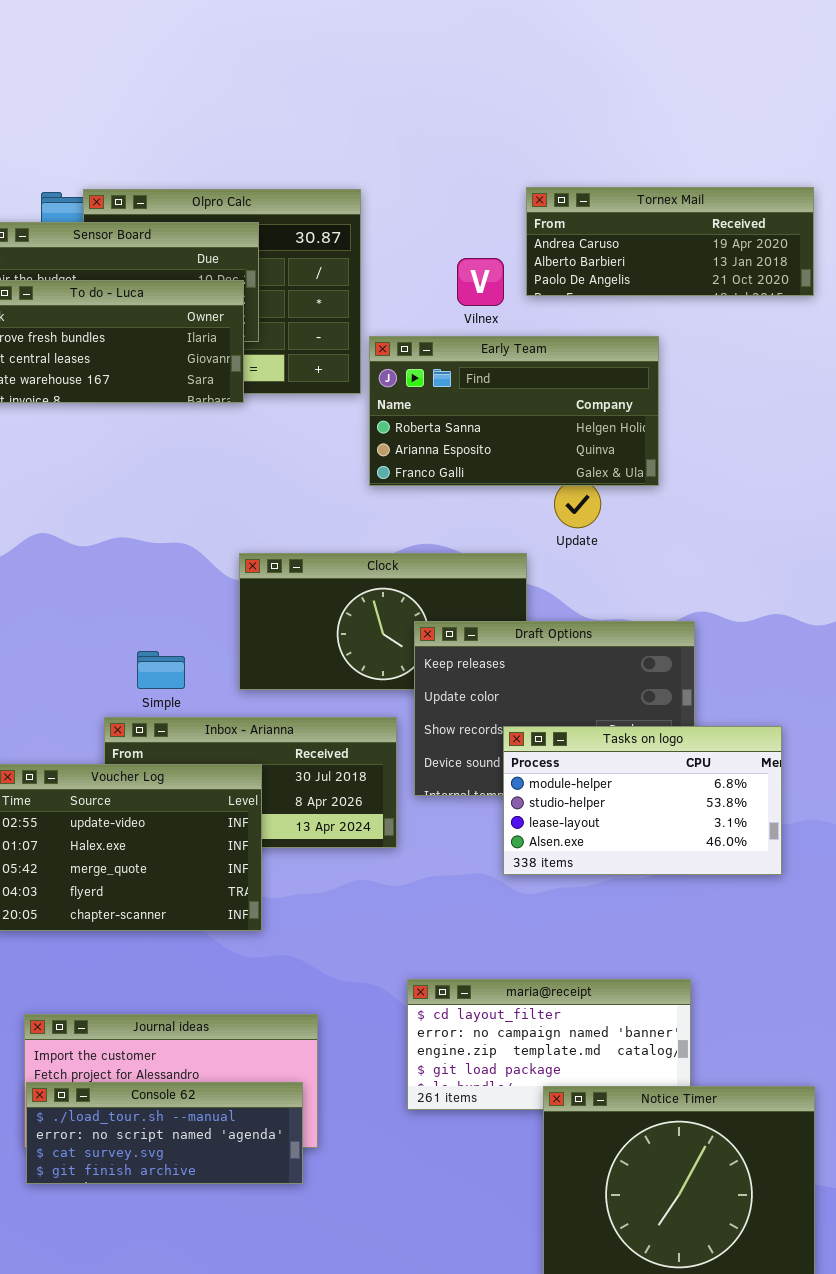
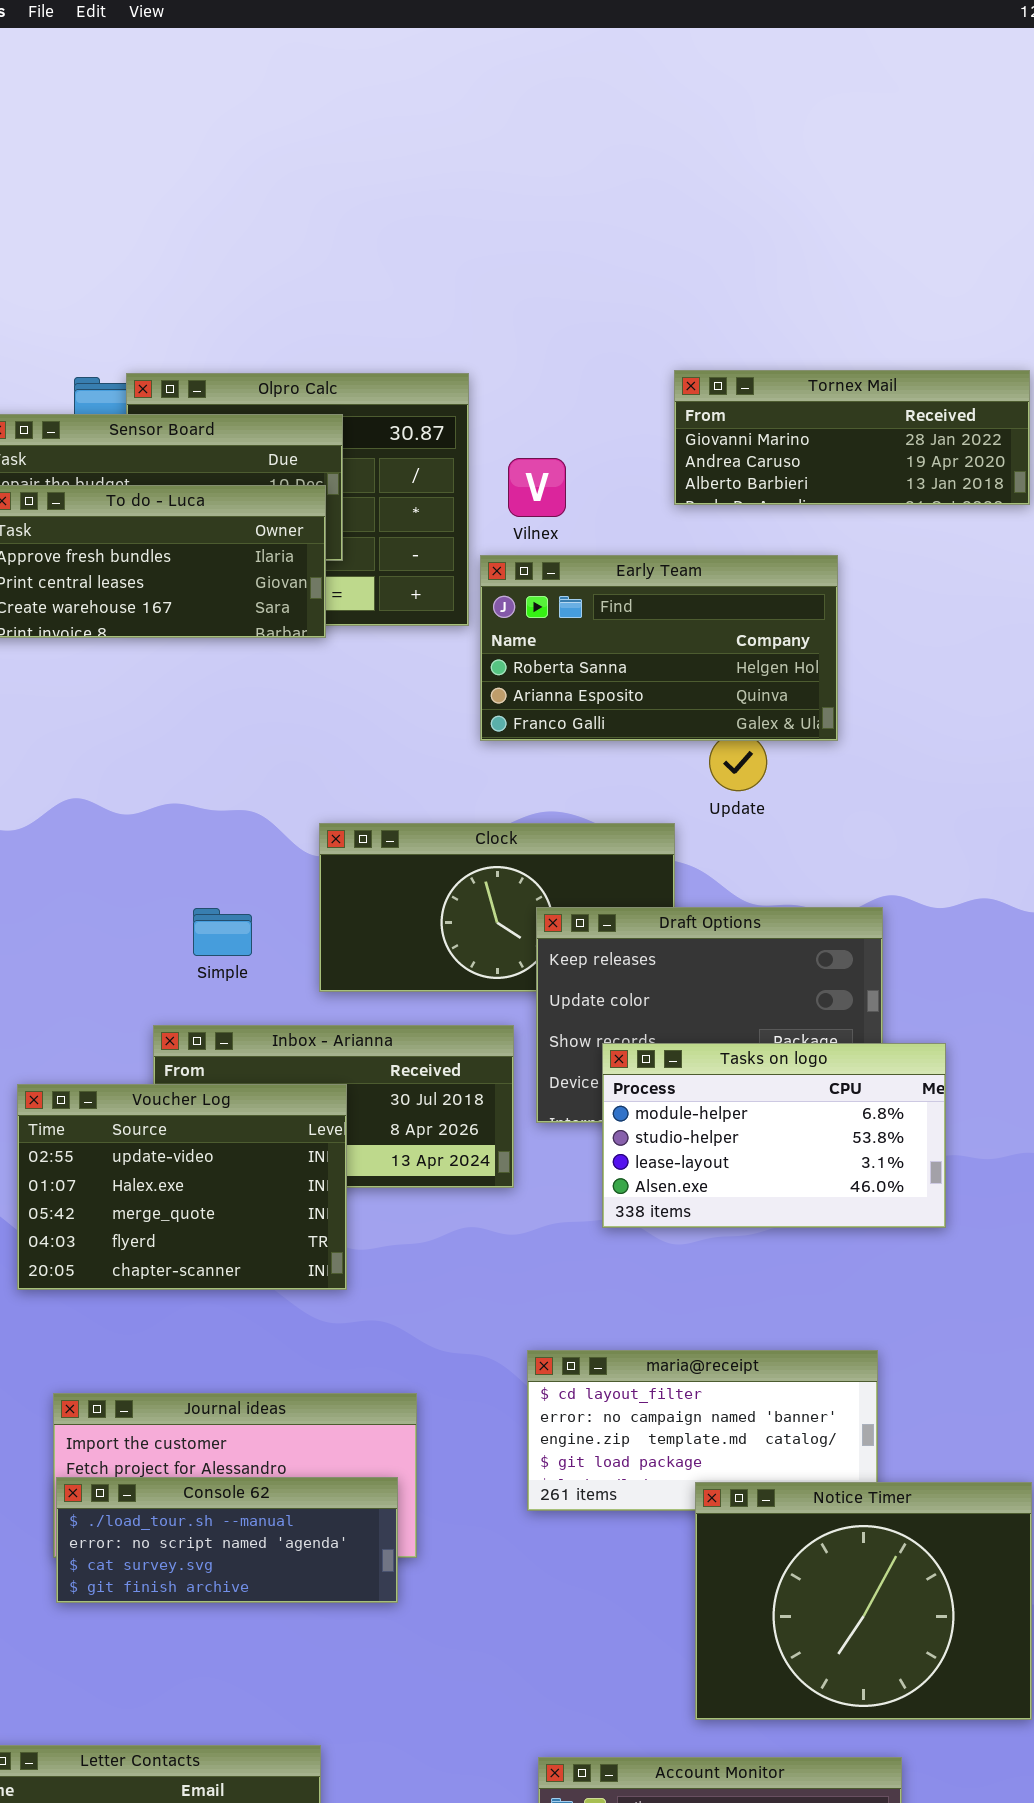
Tornex Mail: [526,187,814,296] -> [674,370,1030,505], scrolled up 1 row
Vilnex: [457,258,504,306] -> [508,458,566,517], moved
Simple: [137,651,185,689] -> [193,908,252,956], moved
Tasks on logo: [503,726,782,875] -> [602,1043,946,1228], moved

